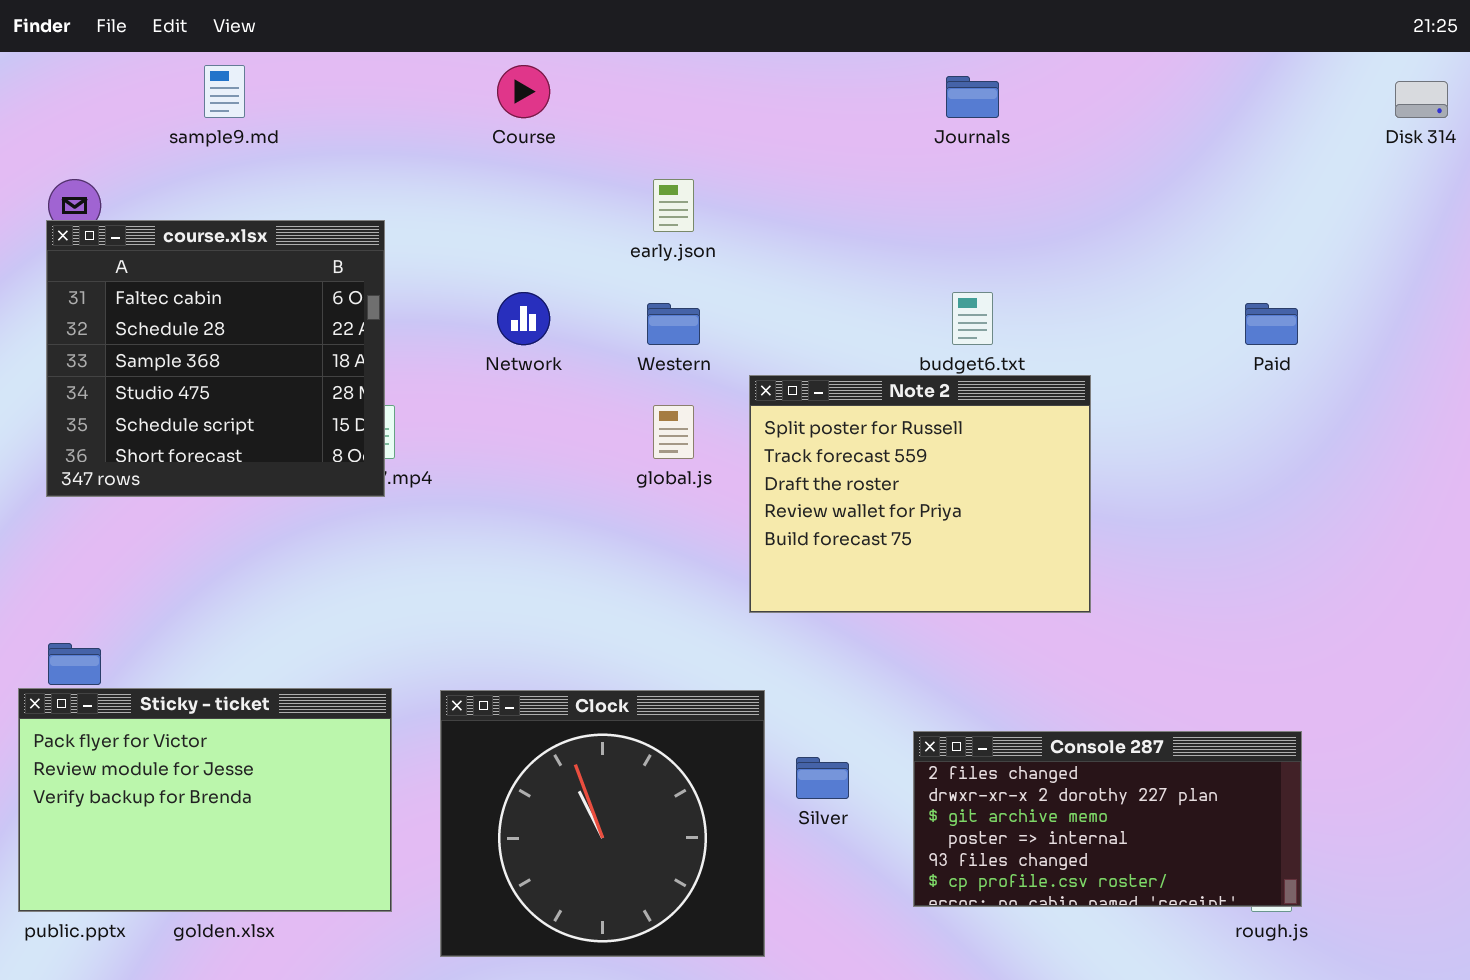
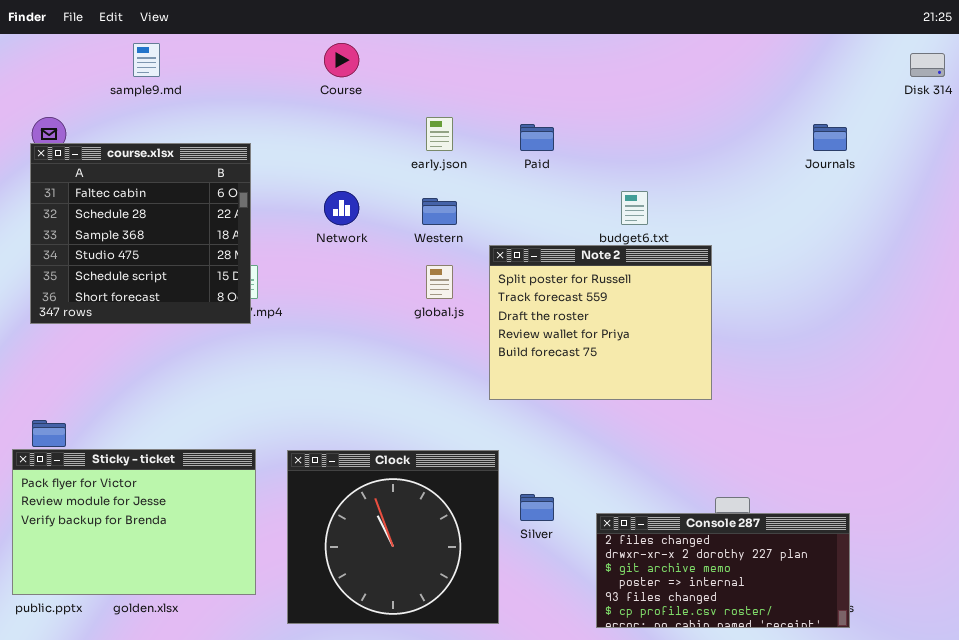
Journals: [946,76,999,118] -> [813,124,847,151], moved
Paid: [1245,303,1298,345] -> [520,124,554,151], moved
Console 287: [913,731,1302,907] -> [596,513,850,628], moved

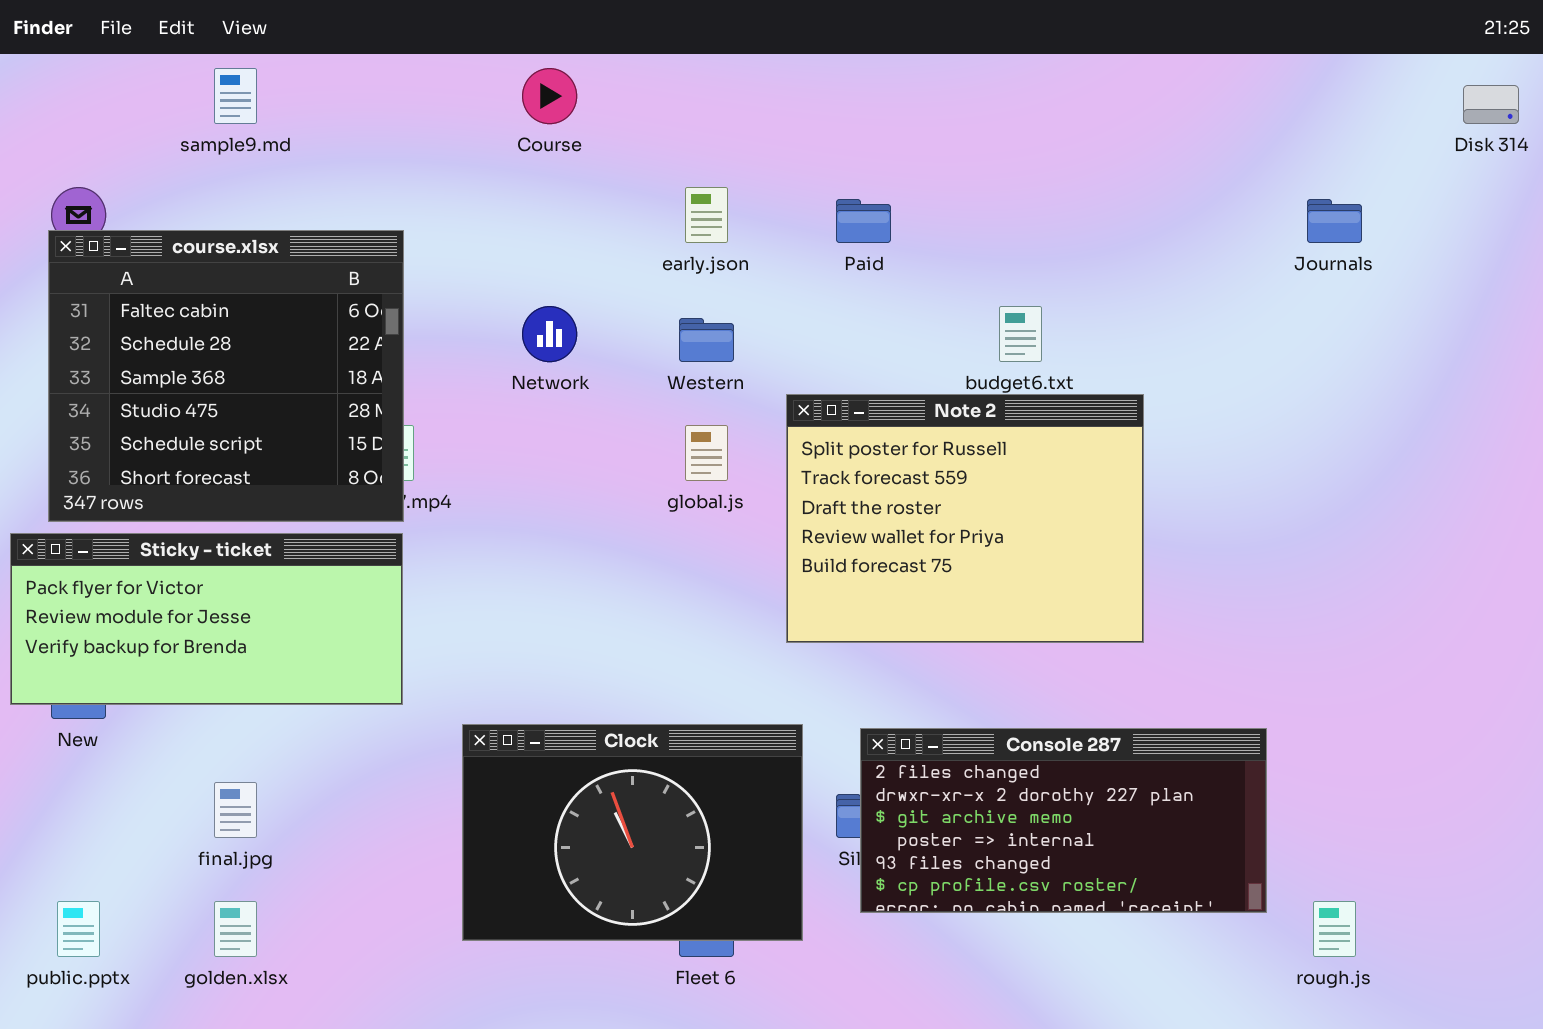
Sticky - ticket: [12,449,256,595] -> [10,533,403,705], moved, resized
Clock: [287,450,499,624] -> [462,724,803,941], resized
Console 287: [596,513,850,628] -> [860,728,1267,913], moved

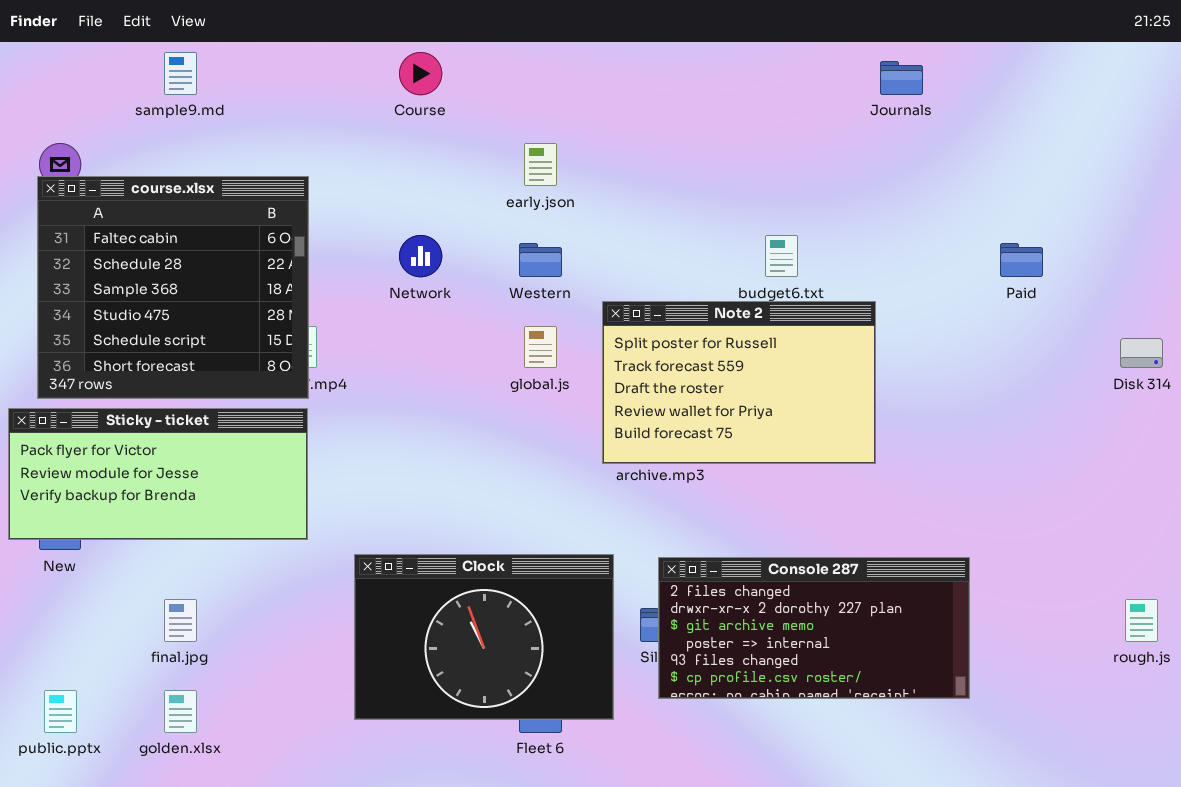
Disk 314: [1463,85,1519,124] -> [1120,338,1163,368], moved
Paid: [836,199,891,243] -> [1000,243,1043,277], moved
Journals: [1307,199,1362,243] -> [880,61,923,95], moved
Note 2: [786,394,1144,643] -> [602,301,876,464], resized
rough.js: [1313,901,1356,957] -> [1125,599,1158,642], moved

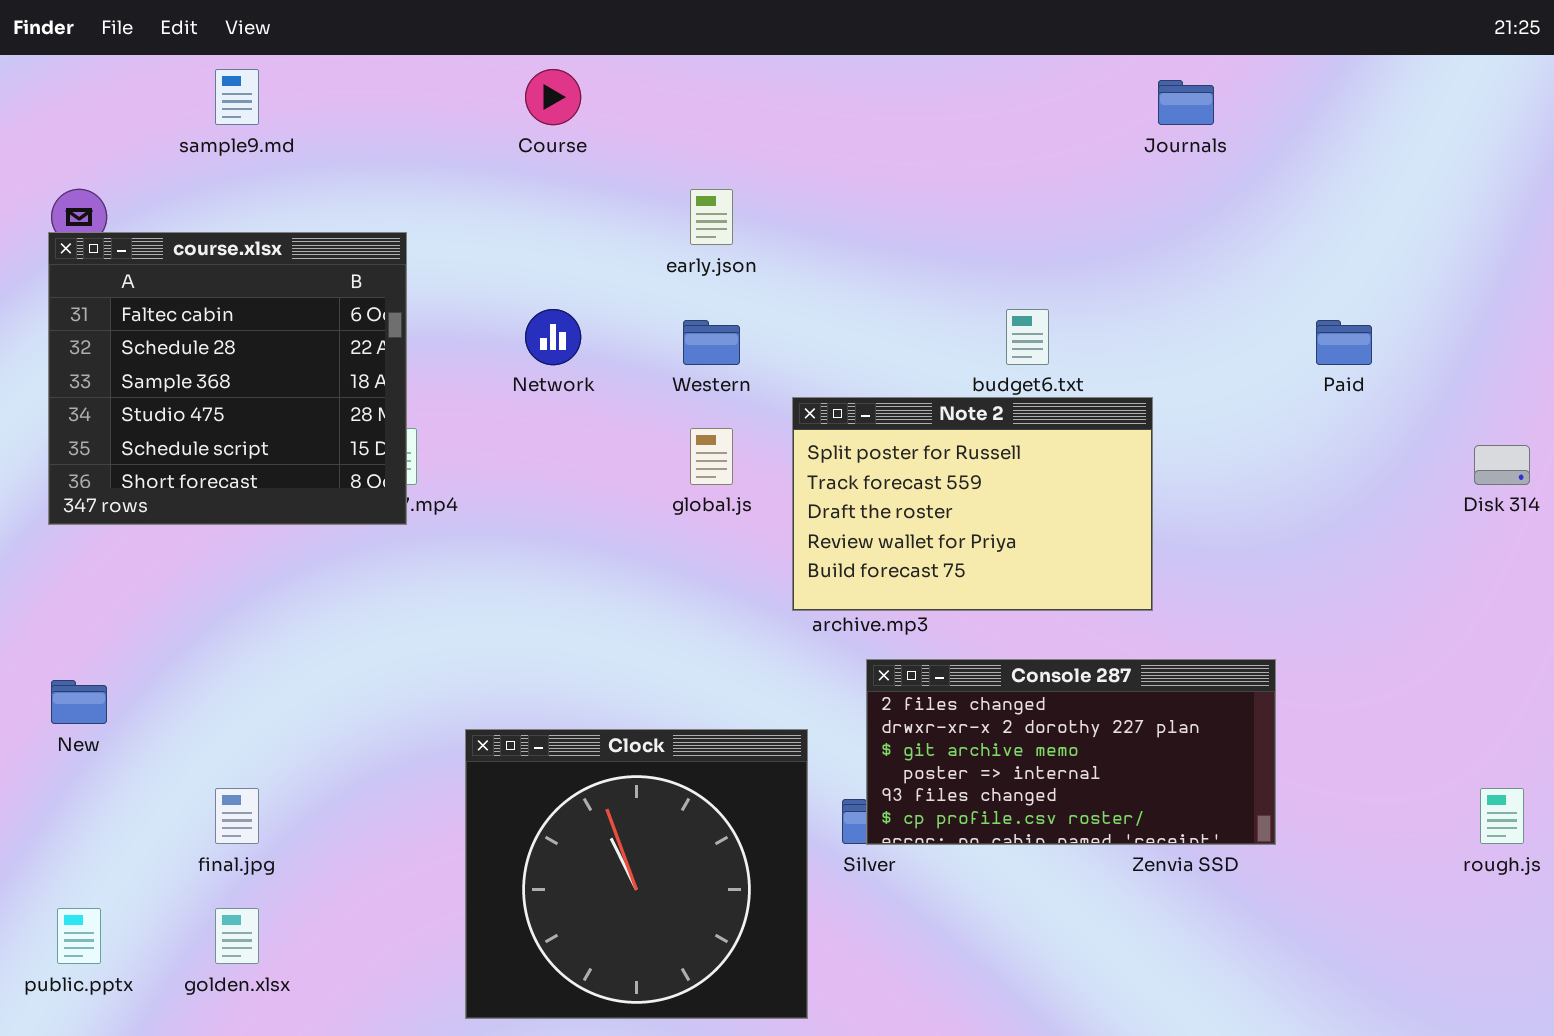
Sticky - ticket: [8,408,308,540] -> none, closed
Clock: [354,554,614,720] -> [465,729,808,1019], resized
Console 287: [658,557,970,699] -> [866,659,1276,845], moved

